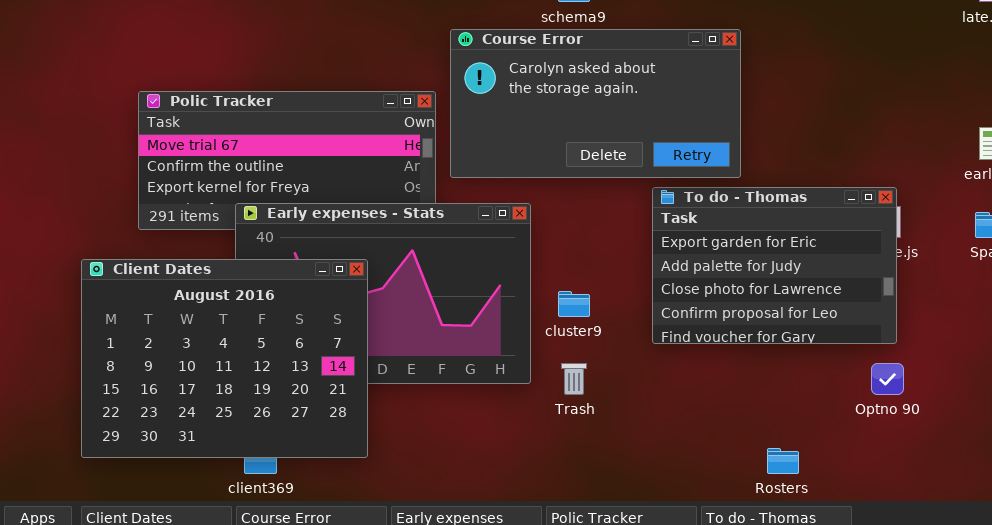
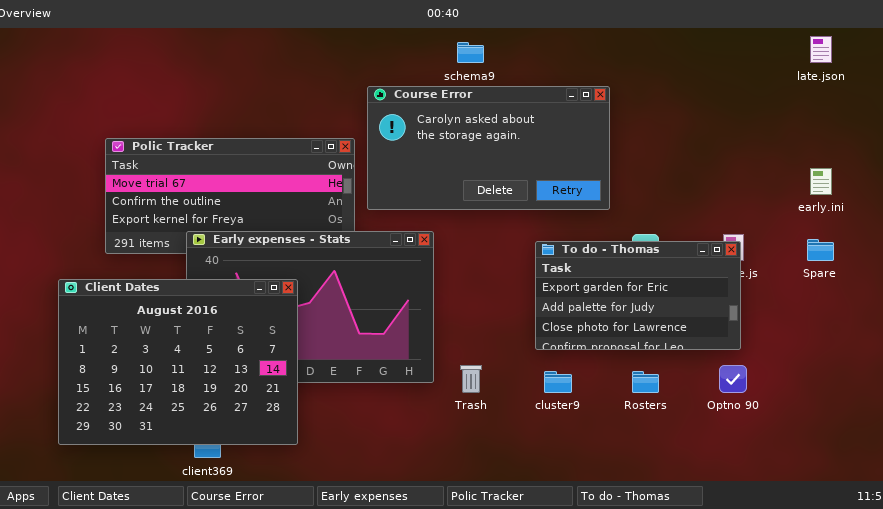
To do - Thomas: [652,187,897,344] -> [535,241,741,350], resized
cluster9: [558,291,590,317] -> [544,371,572,393], moved
Rosters: [767,448,799,474] -> [632,371,659,393], moved

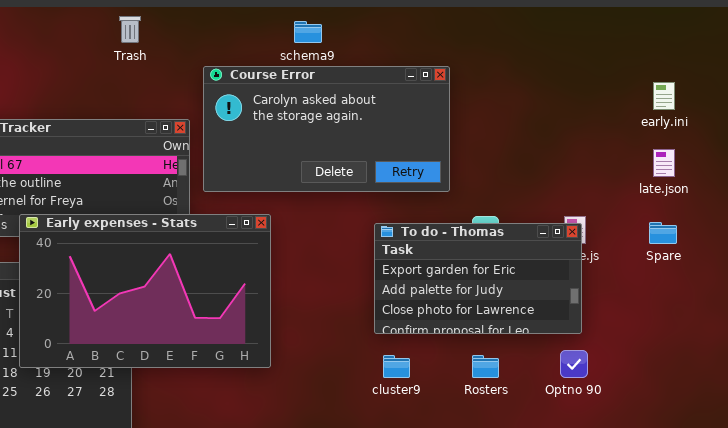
late.json: [810,36,832,63] -> [653,149,675,177], moved
early.ini: [810,168,832,195] -> [653,82,675,110], moved
Early expenses - Stats: [186,231,434,383] -> [19,214,271,368], raised
Trash: [460,365,482,393] -> [119,16,141,43], moved

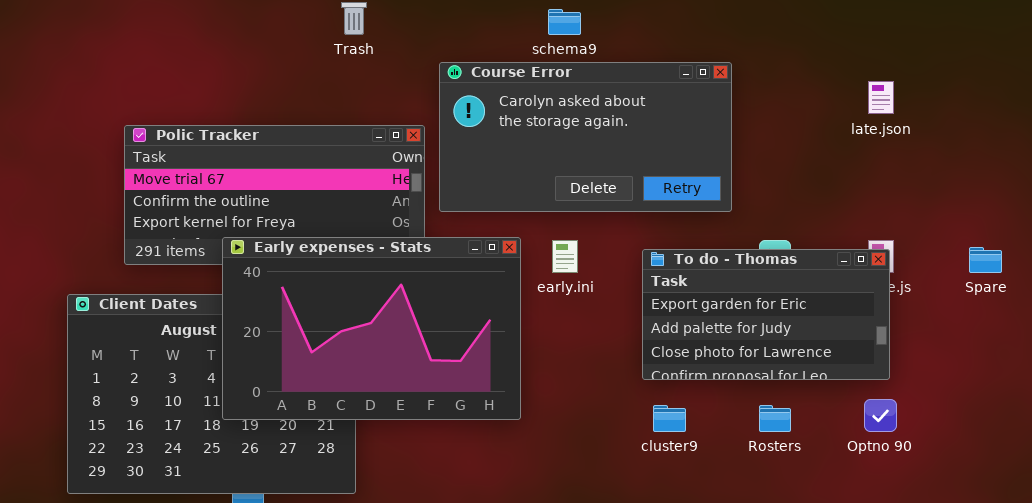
early.ini: [653,82,675,110] -> [552,240,578,273], moved
late.json: [653,149,675,177] -> [868,81,894,114], moved

